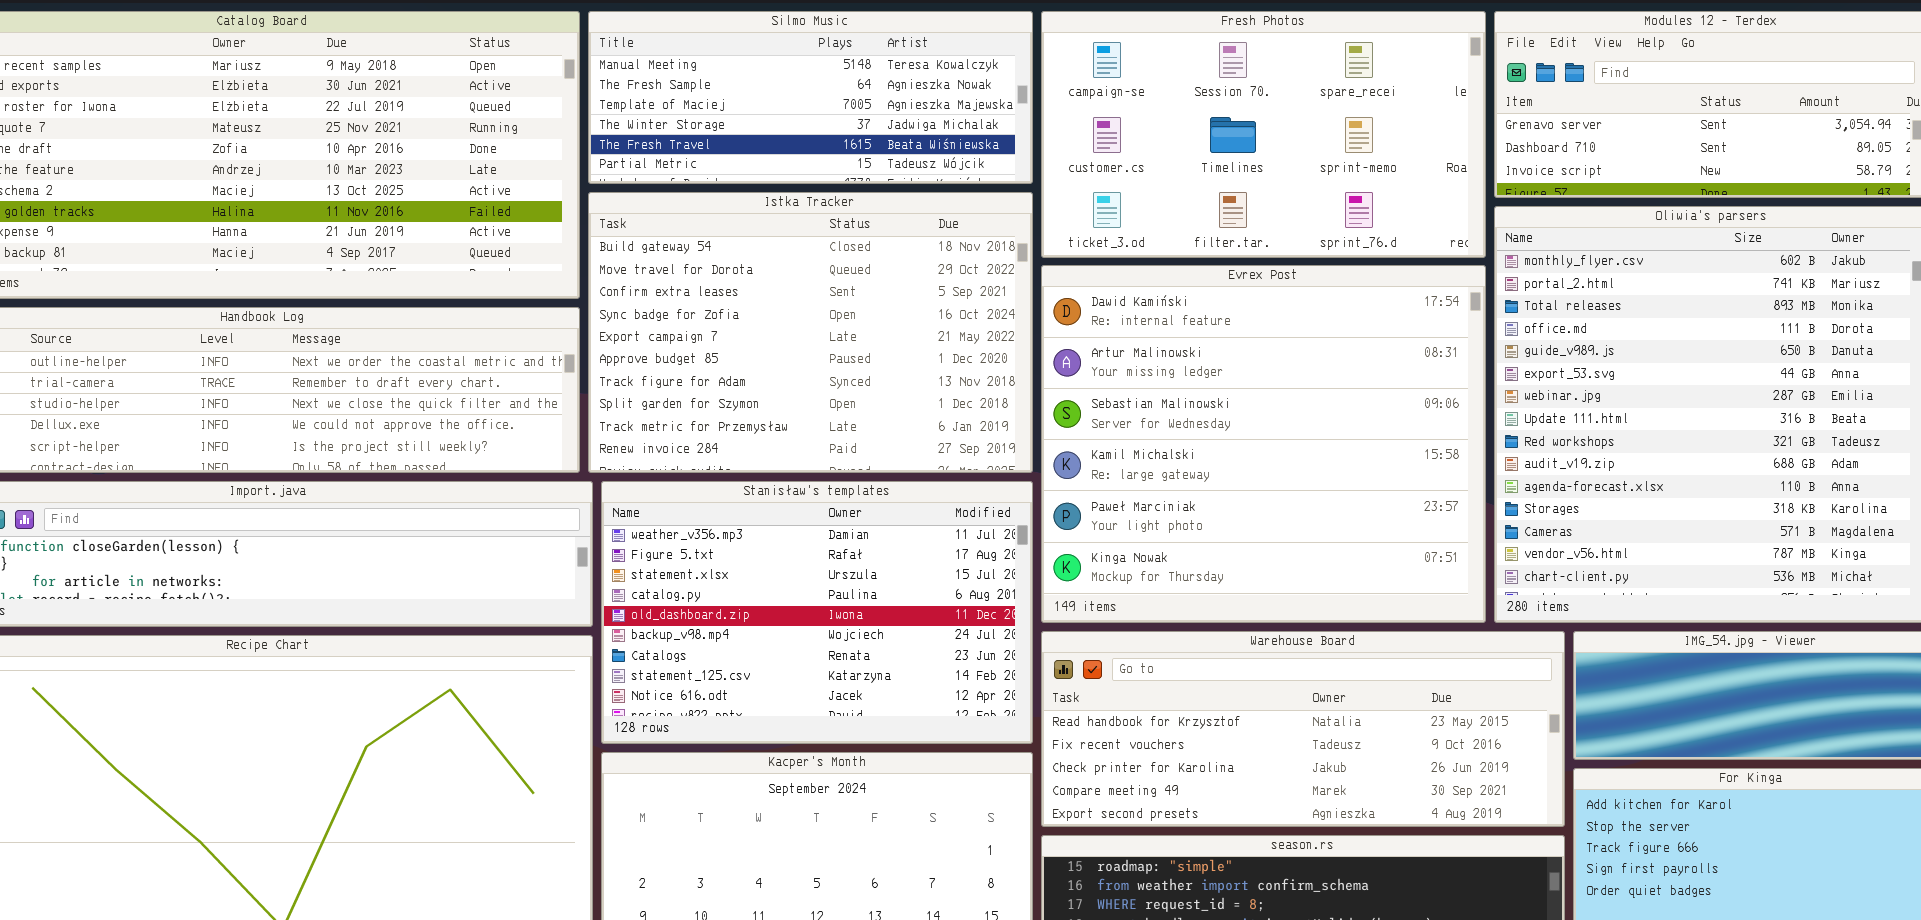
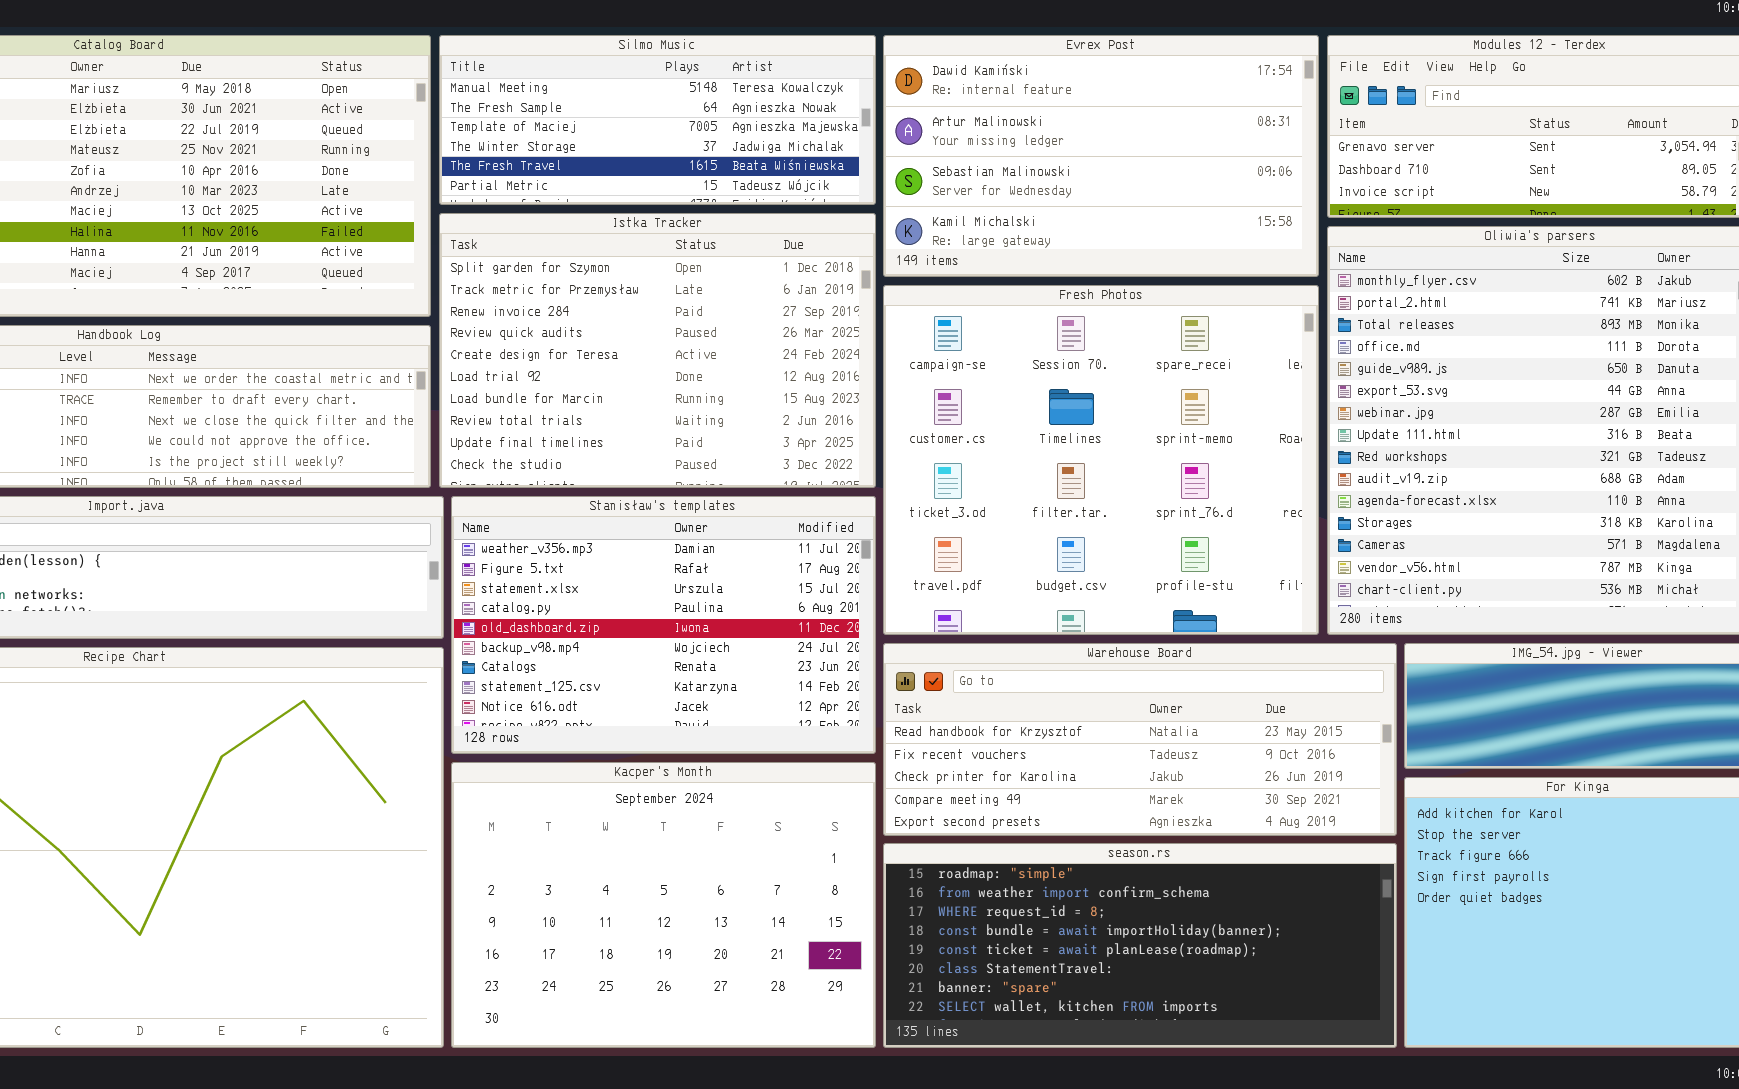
Fresh Photos: [1041,11,1486,258] -> [883,285,1319,635], moved, resized
Istka Tracker: [588,192,1033,473] -> [439,213,876,488], scrolled down 7 rows
Evrex Post: [1041,265,1486,623] -> [883,35,1319,277], moved, resized

